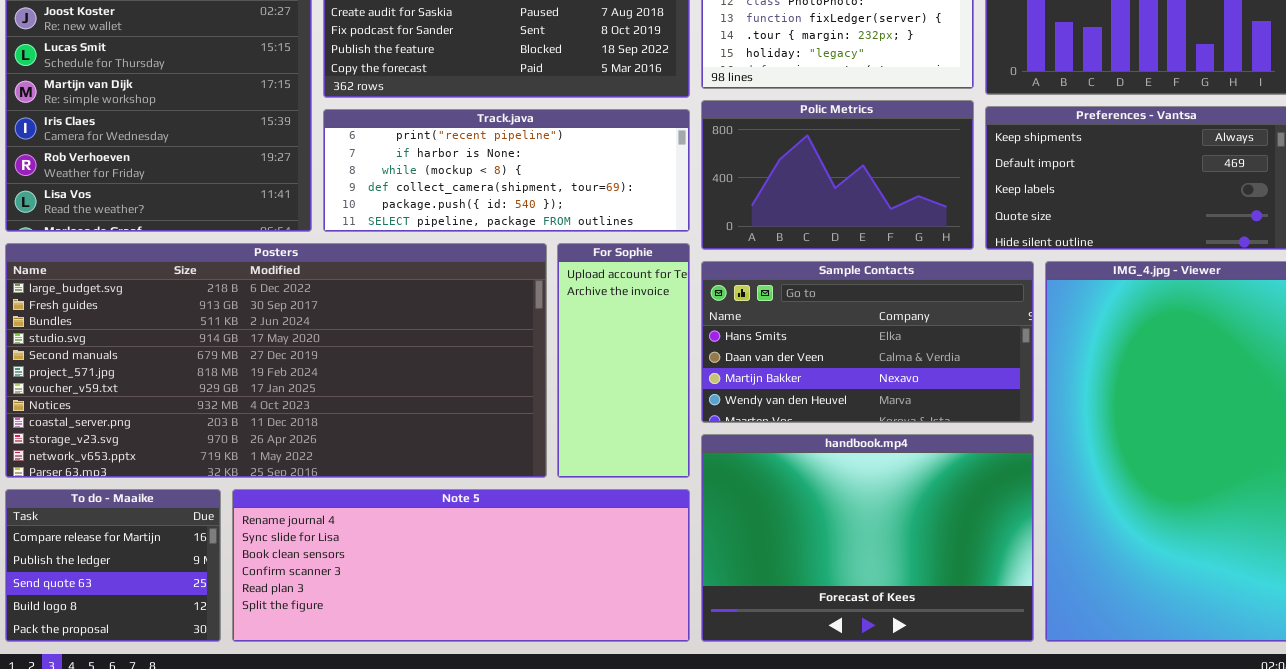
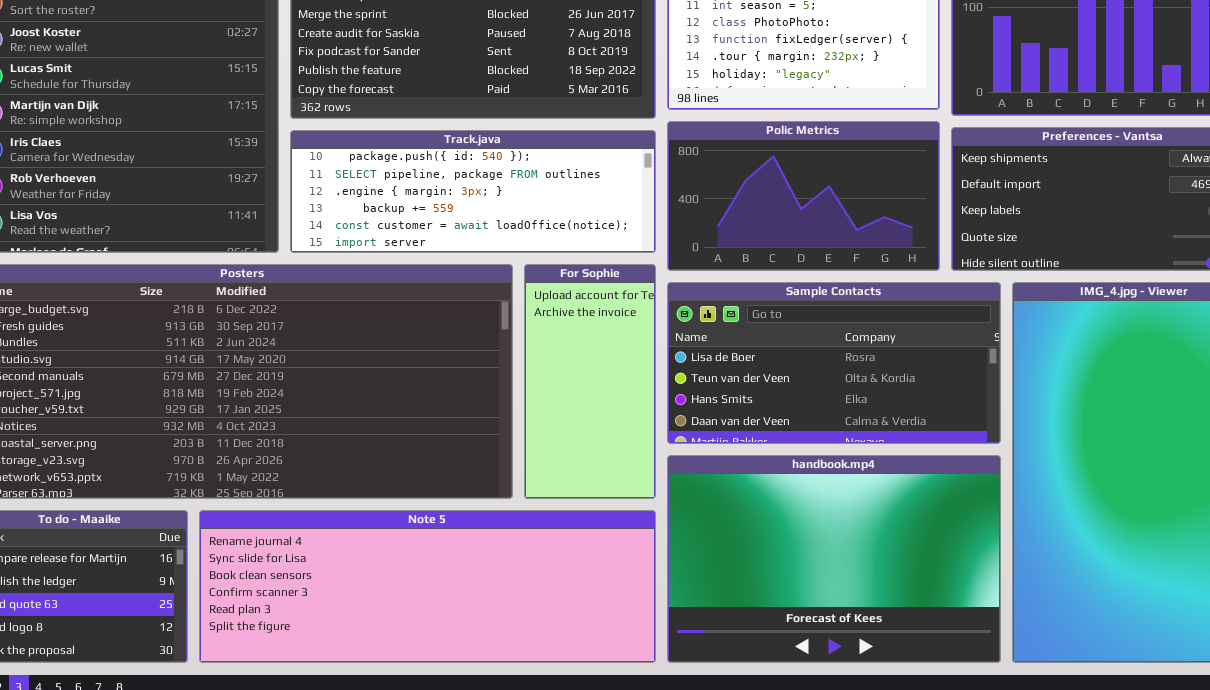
Track.java: [323,109,690,232] -> [290,130,656,253], scrolled down 4 rows
Sample Contacts: [701,261,1034,423] -> [667,282,1001,444], scrolled up 2 rows

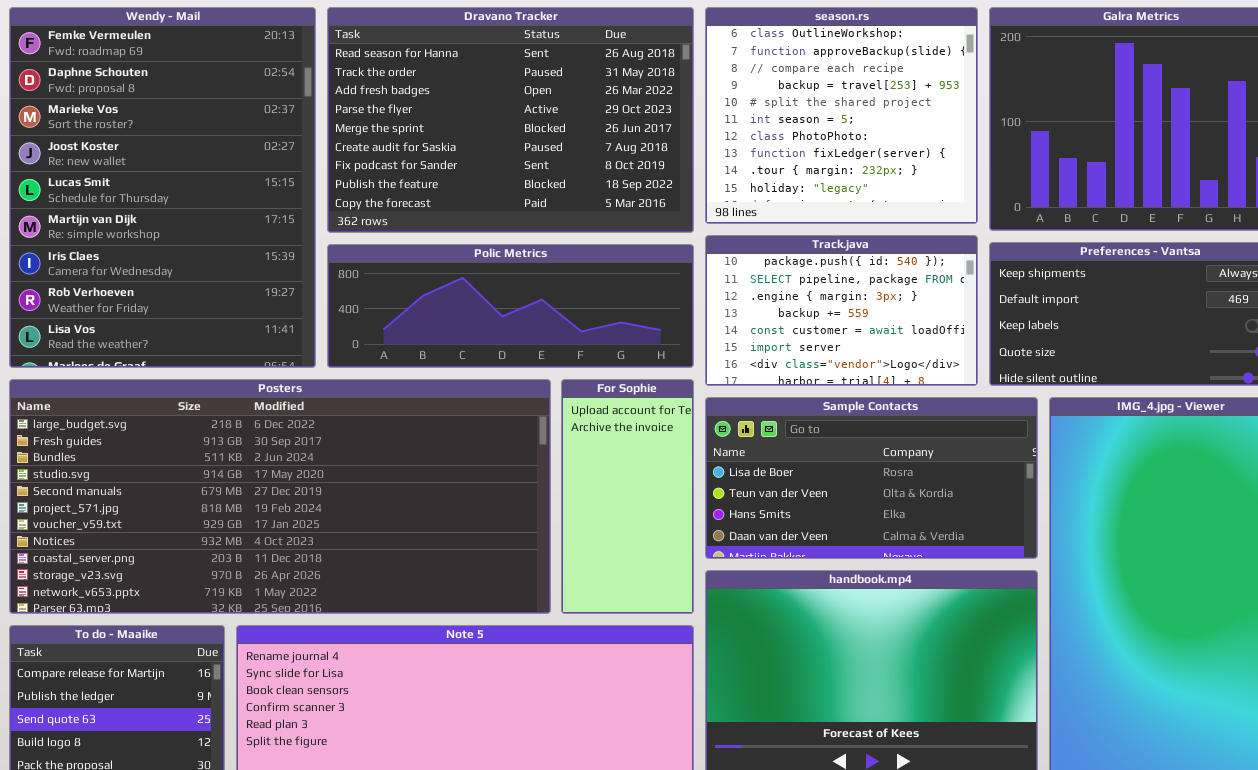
Polic Metrics: [667,121,940,271] -> [327,244,694,368], moved, resized
Track.java: [290,130,656,253] -> [705,235,978,386], moved, resized

